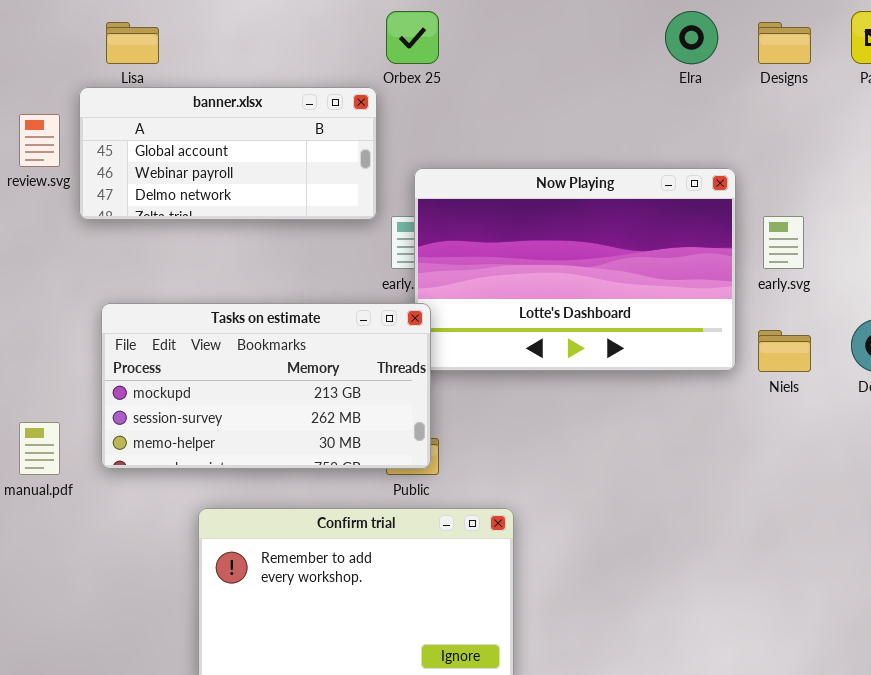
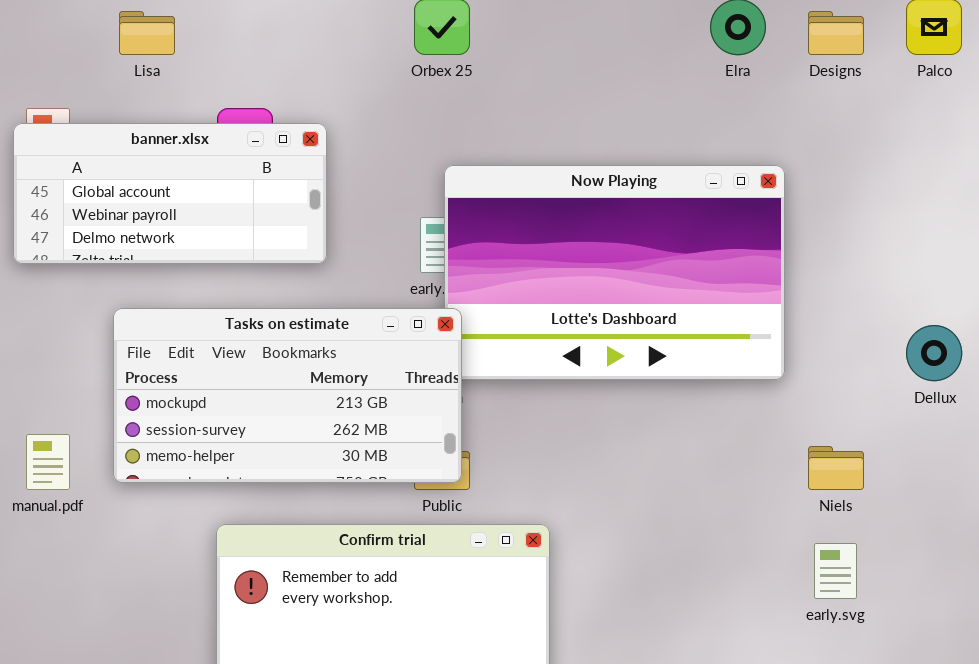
banner.xlsx: [79,87,377,220] -> [13,123,327,264], moved
early.svg: [763,216,804,269] -> [814,543,857,599], moved
Niels: [758,330,811,372] -> [808,446,864,490], moved

